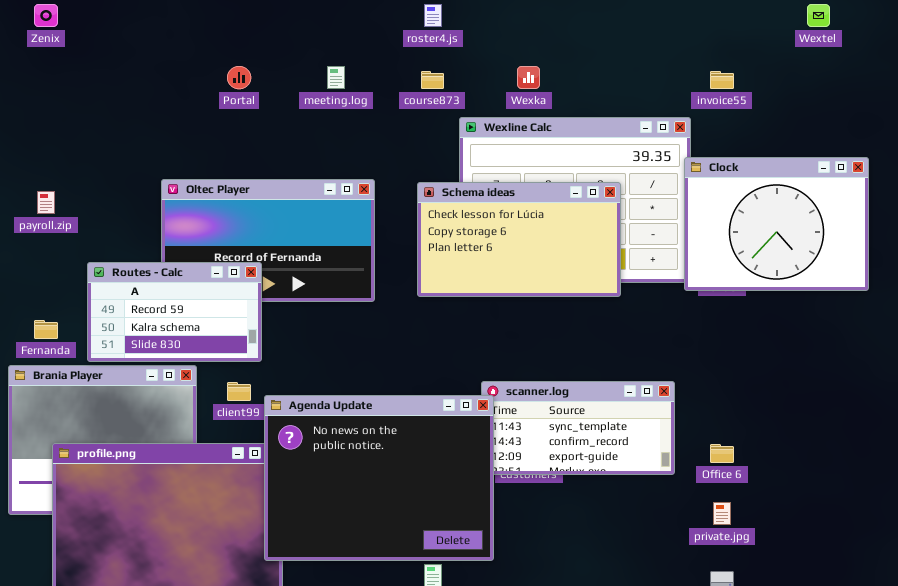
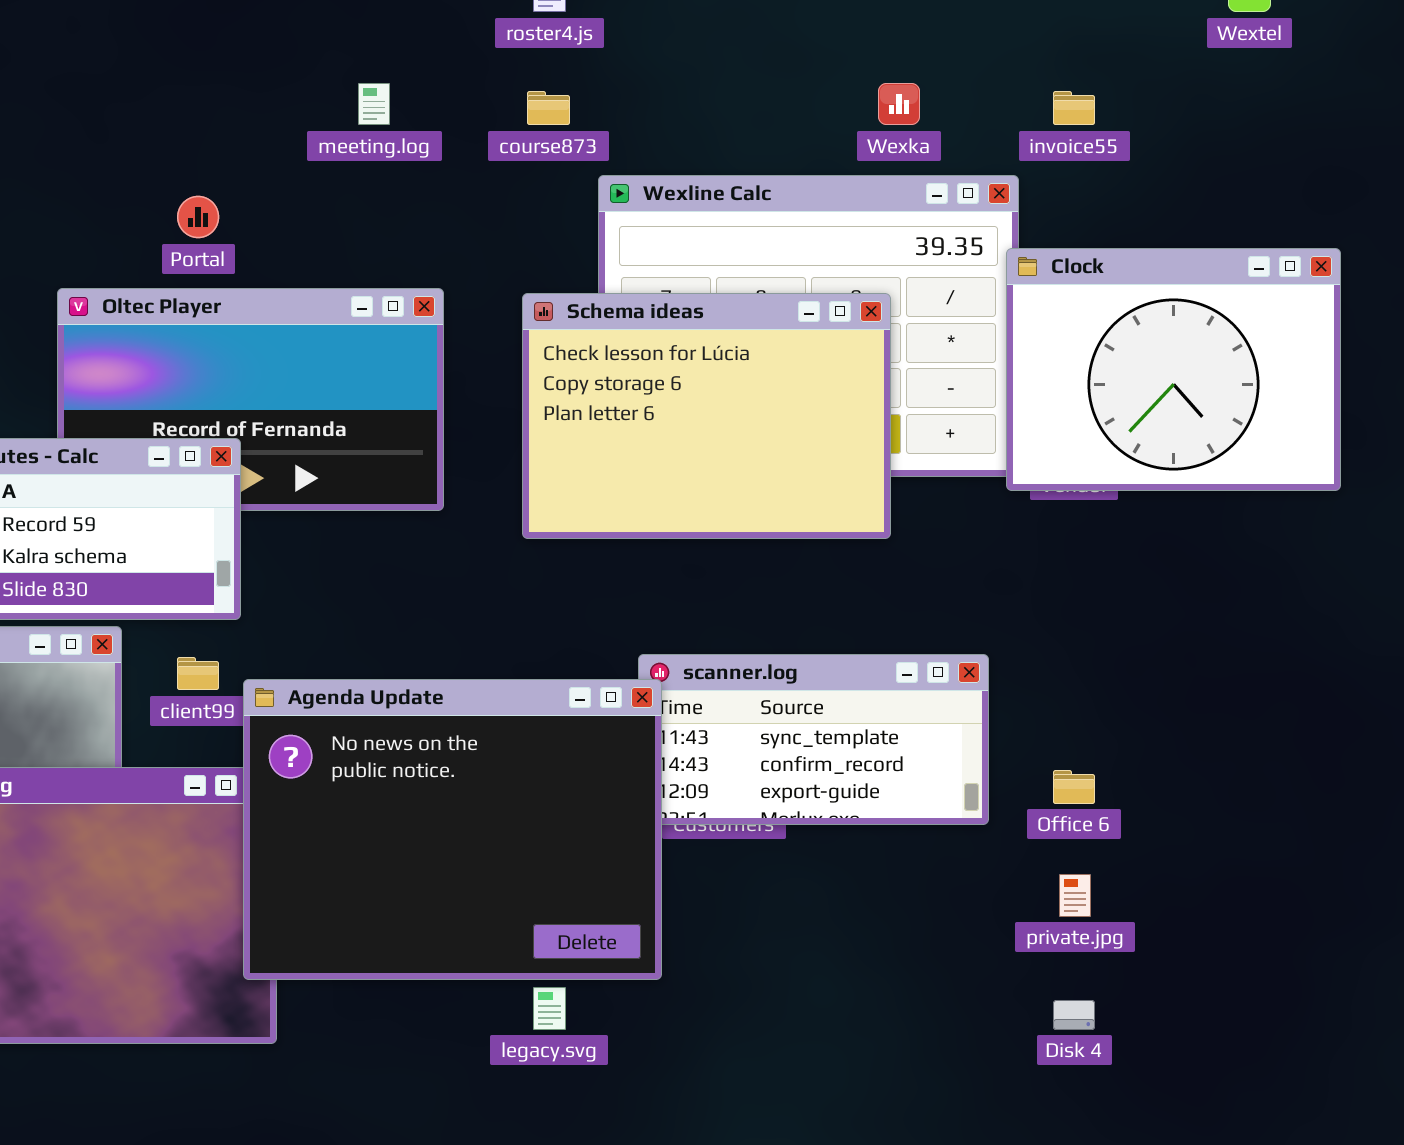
Portal: [227,66,251,89] -> [177,196,219,238], moved
Wexka: [517,66,540,89] -> [878,83,920,125], moved
Schema ideas: [417,182,621,297] -> [522,293,891,539], resized

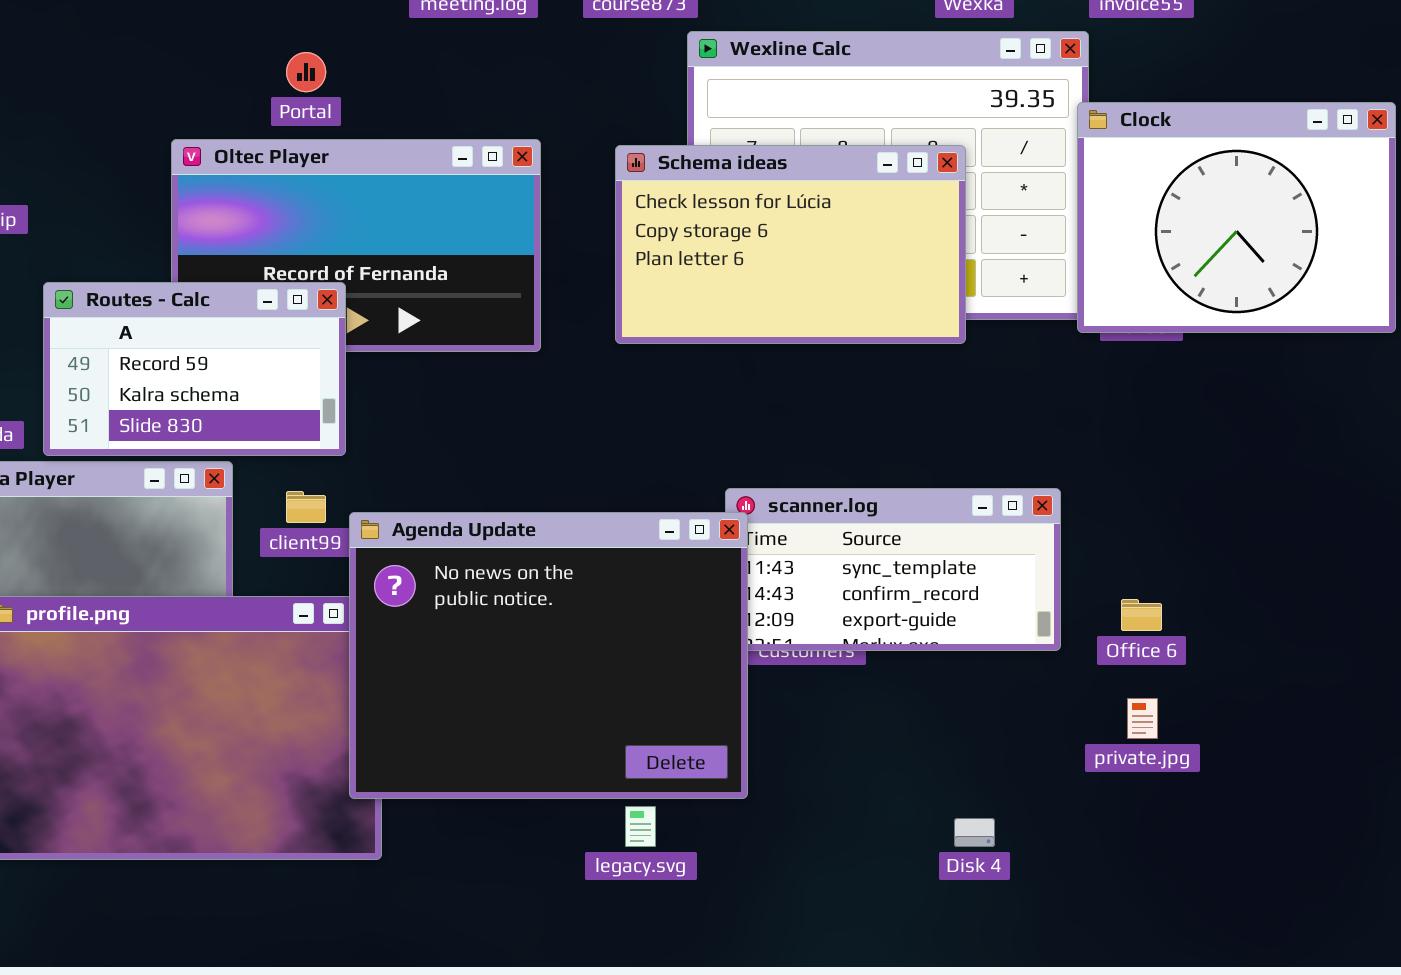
Schema ideas: [522,293,891,539] -> [615,145,966,344], resized
Disk 4: [1053,1000,1095,1030] -> [954,818,995,847], moved

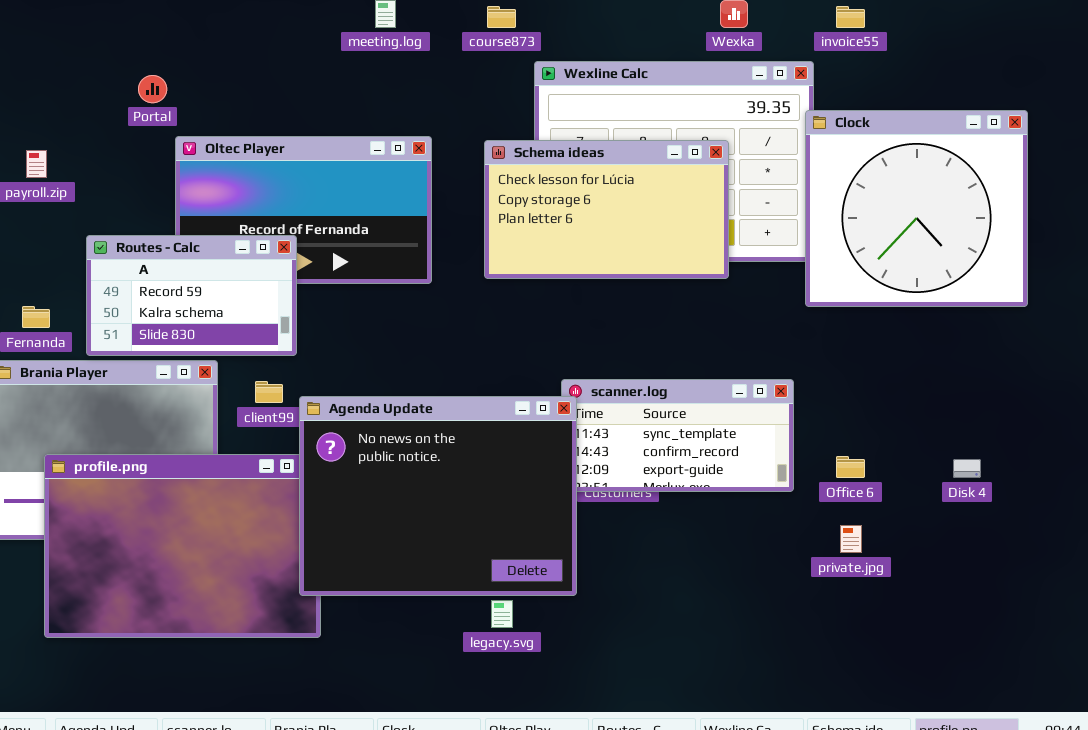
Portal: [286,52,326,92] -> [138,75,167,103], moved
Clock: [1077,102,1396,333] -> [805,110,1028,307], resized
Disk 4: [954,818,995,847] -> [953,459,981,478], moved

